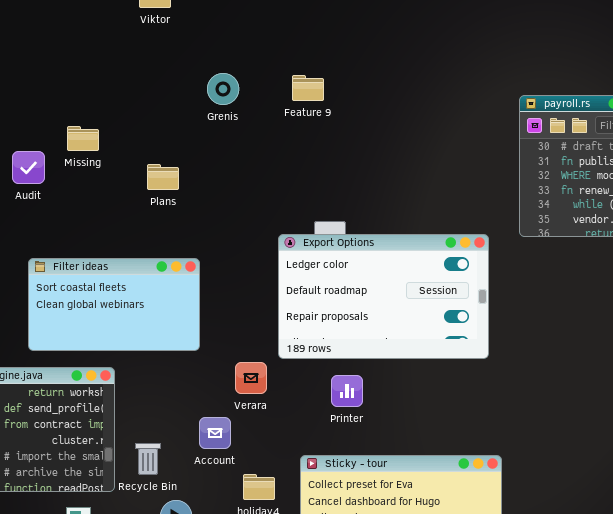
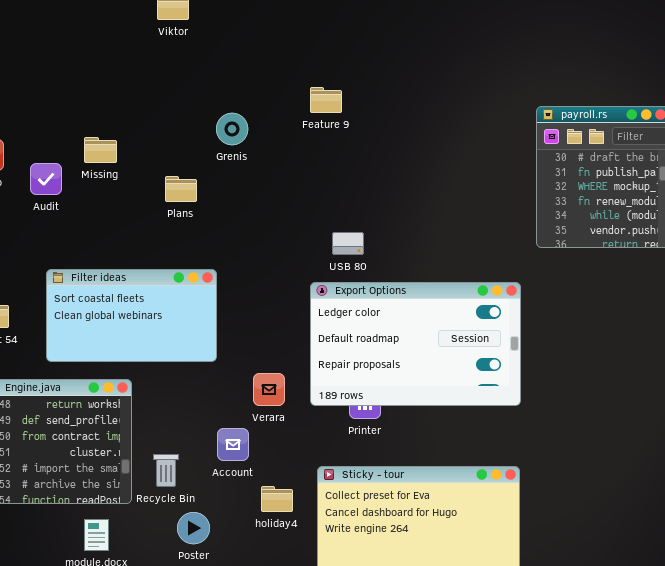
Grenis: [207,73,239,105] -> [216,113,248,145], moved
Export Options: [278,234,489,359] -> [310,282,521,406], moved

